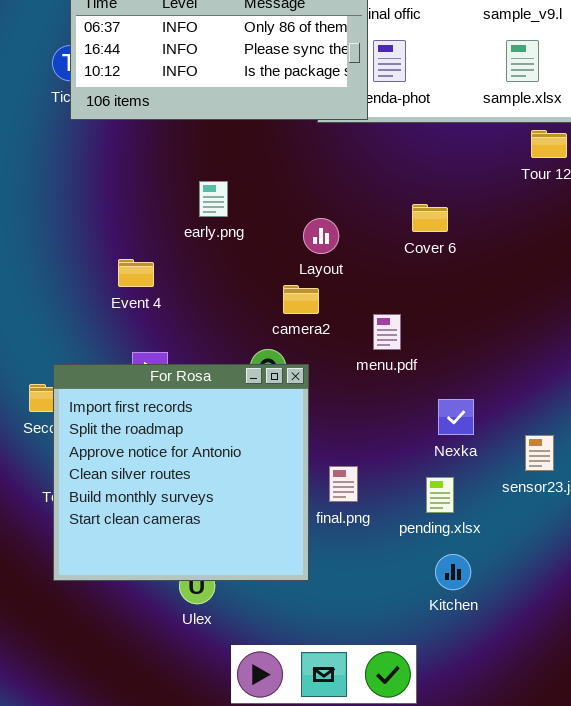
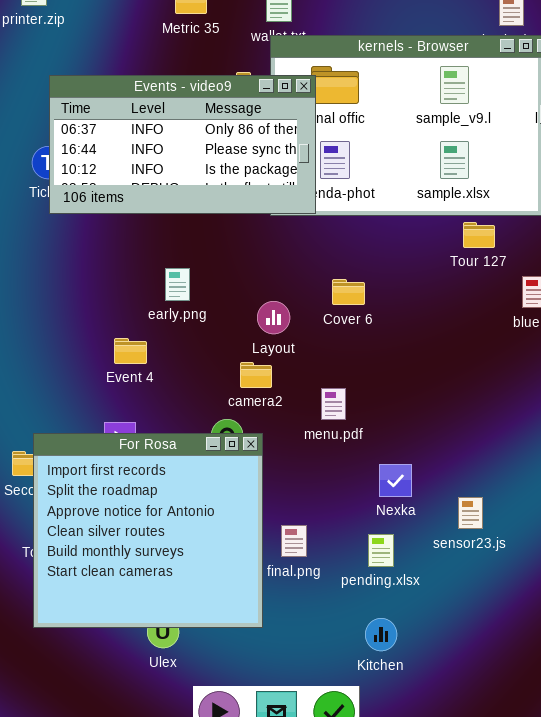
Cover 6: [412,204,448,232] -> [332,279,365,305], moved
Event 4: [118,259,154,287] -> [114,338,147,364], moved
Kitchen: [435,554,471,590] -> [365,618,397,651], moved

